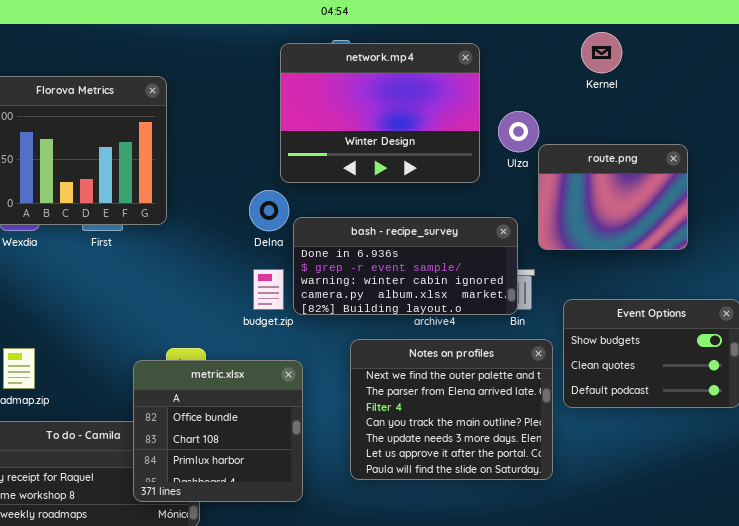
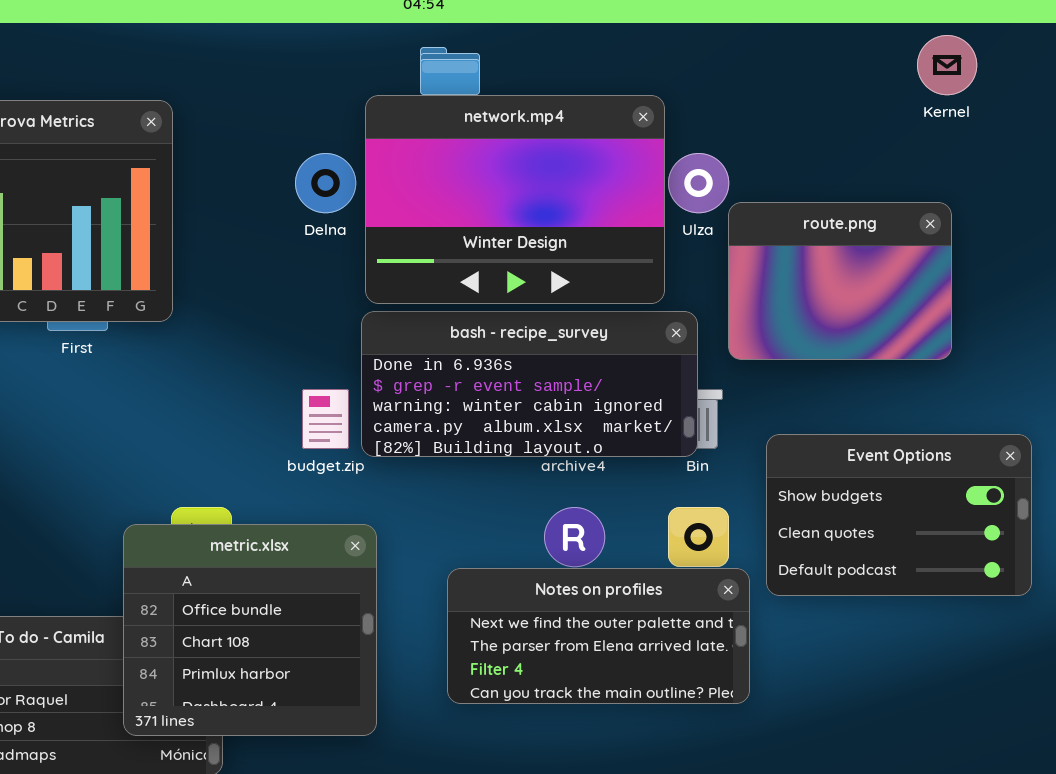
Kernel: [581,32,622,73] -> [917,35,977,95], moved
network.mp4: [280,43,480,183] -> [365,95,665,304], moved
Delna: [249,190,289,231] -> [295,153,356,213], moved
Notes on profiles: [350,339,553,480] -> [447,568,750,704], resized

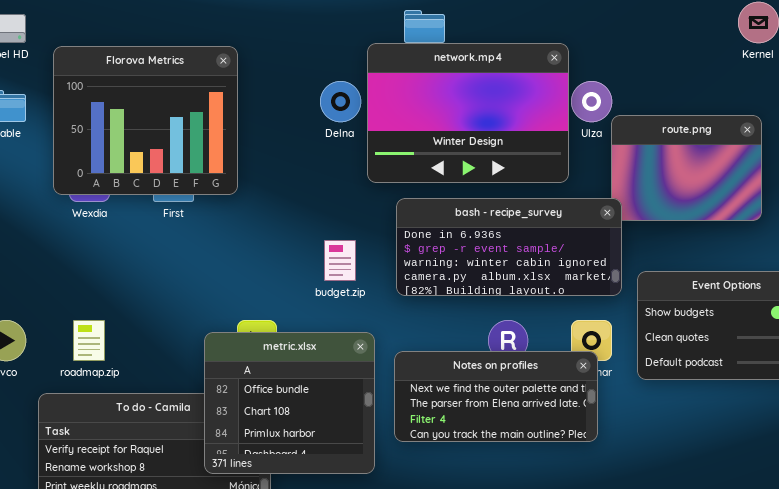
bash - recipe_survey: [361,311,698,457] -> [396,198,622,296], moved
Notes on profiles: [447,568,750,704] -> [394,351,598,442], moved

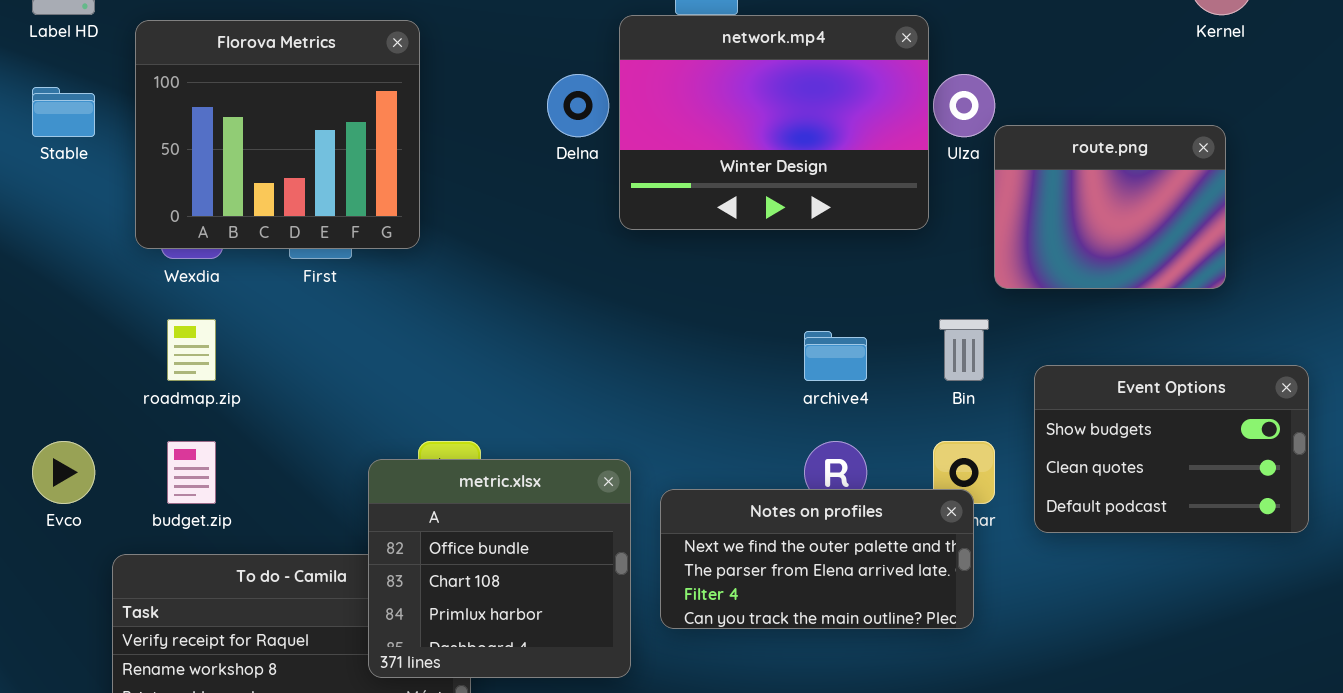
bash - recipe_survey: [396,198,622,296] -> none, closed
budget.zip: [324,240,356,281] -> [167,441,216,504], moved
roadmap.zip: [73,320,105,361] -> [167,319,216,381], moved

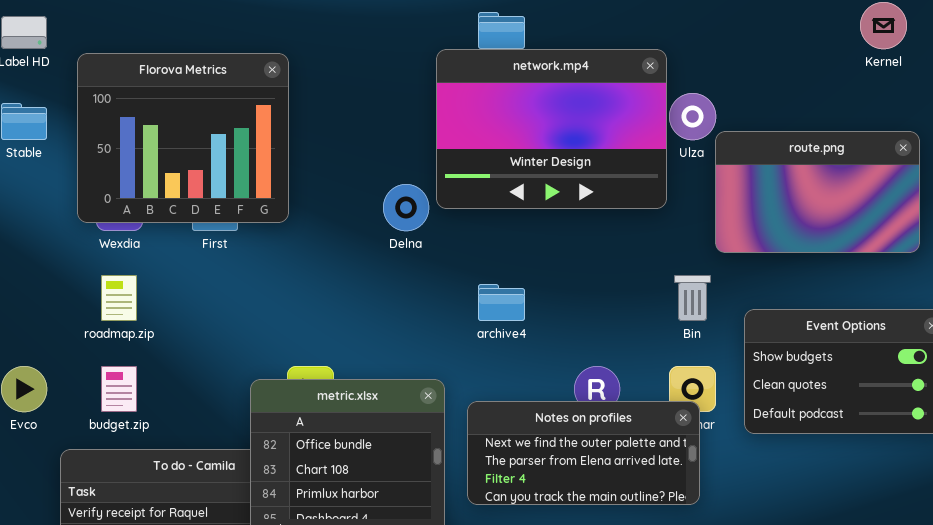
Delna: [547,74,609,137] -> [383,184,429,231], moved
route.png: [994,125,1226,289] -> [715,131,920,253], resized
archive4: [804,331,867,381] -> [478,284,525,321], moved

